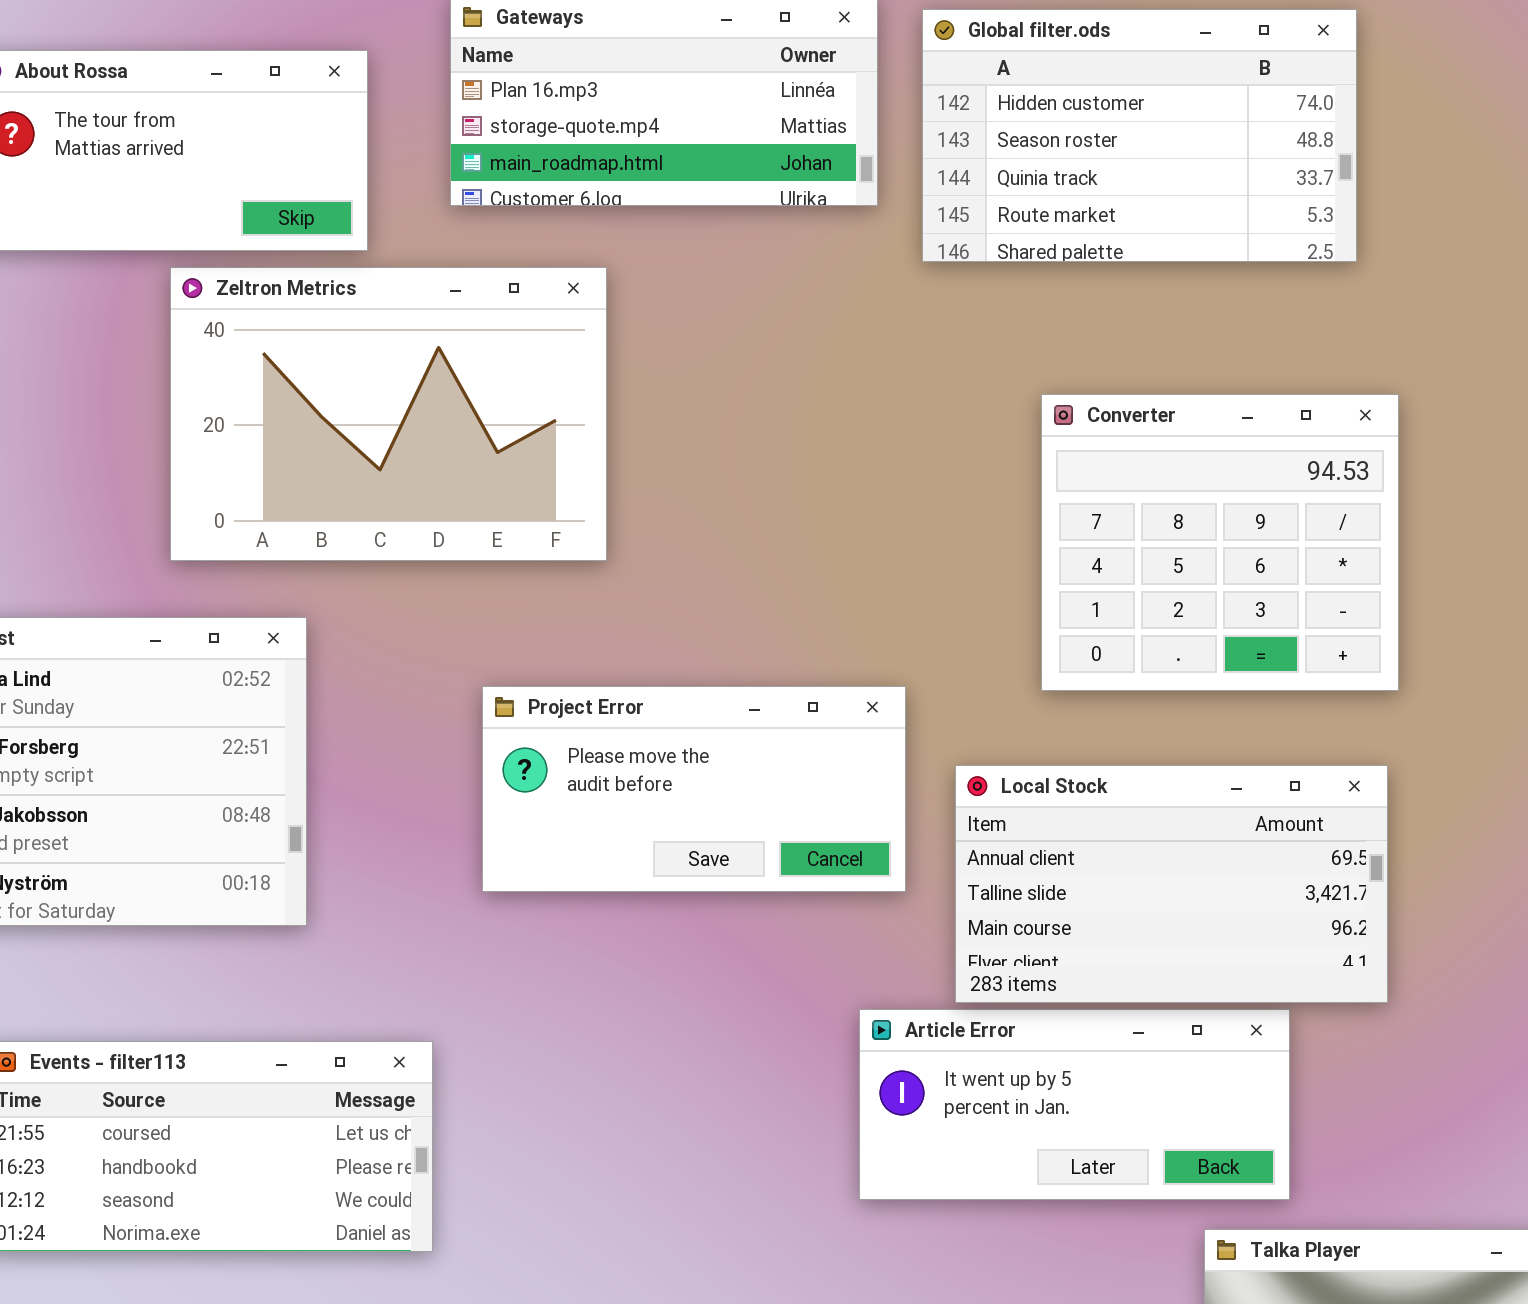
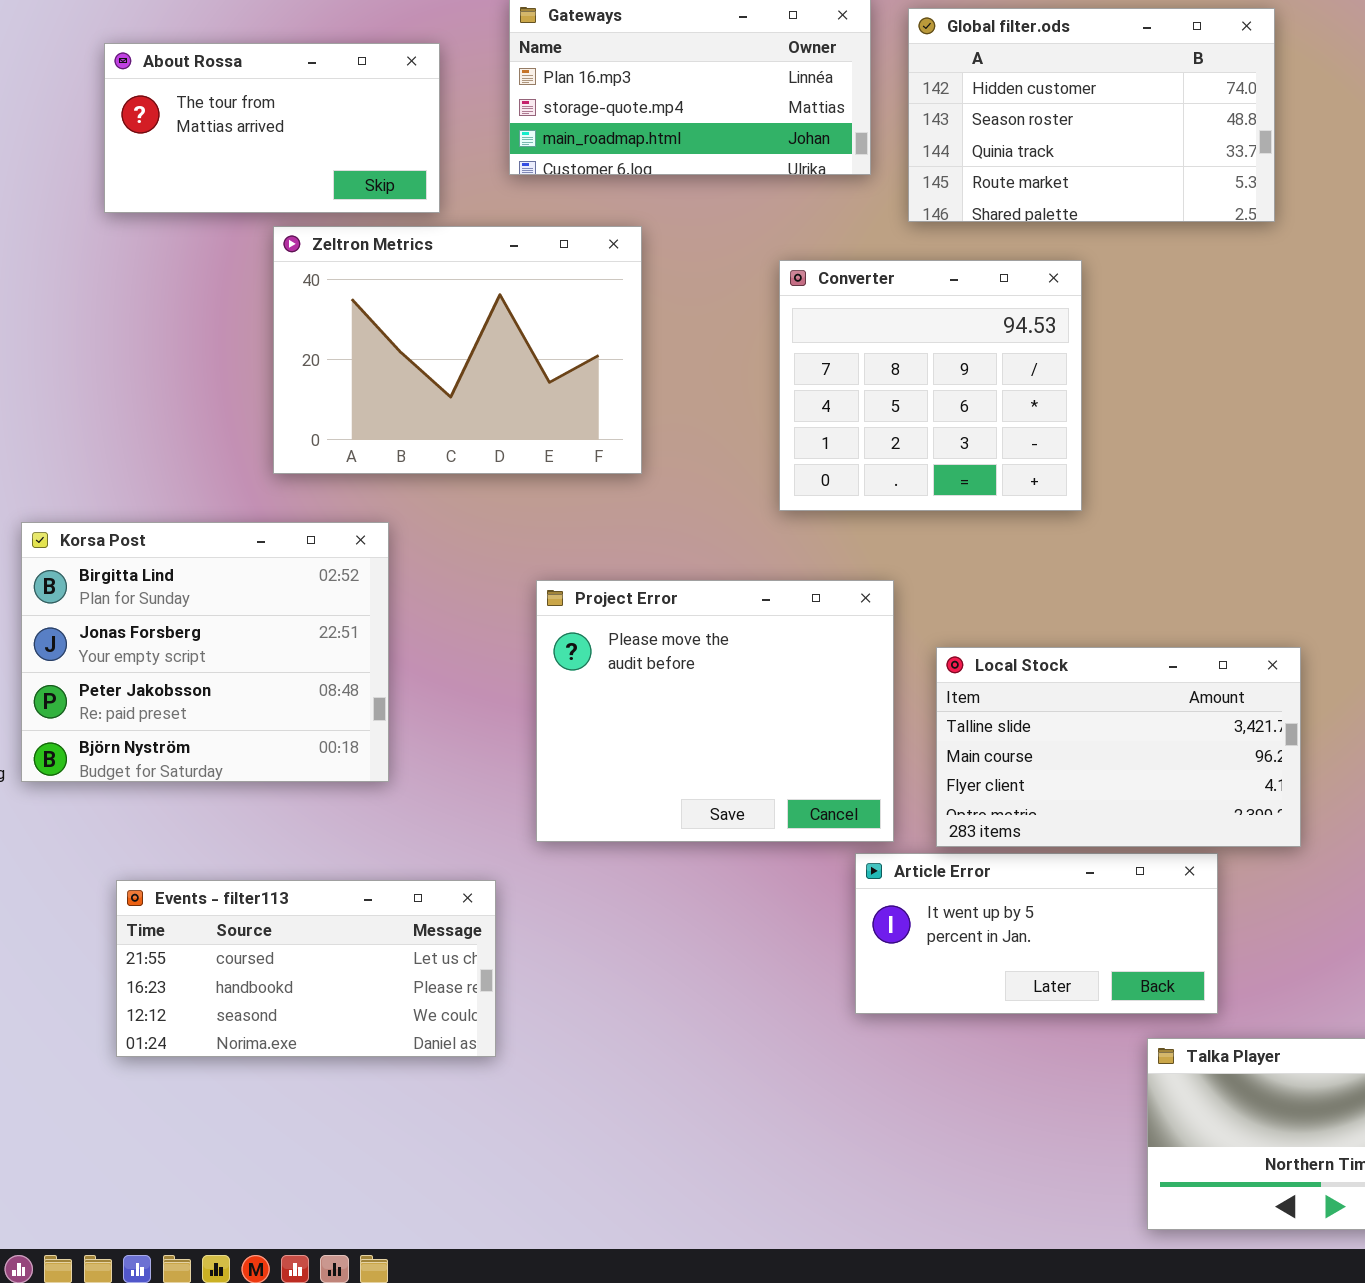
Converter: [1041,394,1399,691] -> [779,260,1082,511], moved
Project Error: [482,686,906,892] -> [536,580,894,842], resized
Local Stock: [955,765,1388,1003] -> [936,647,1301,847], scrolled down 1 row

